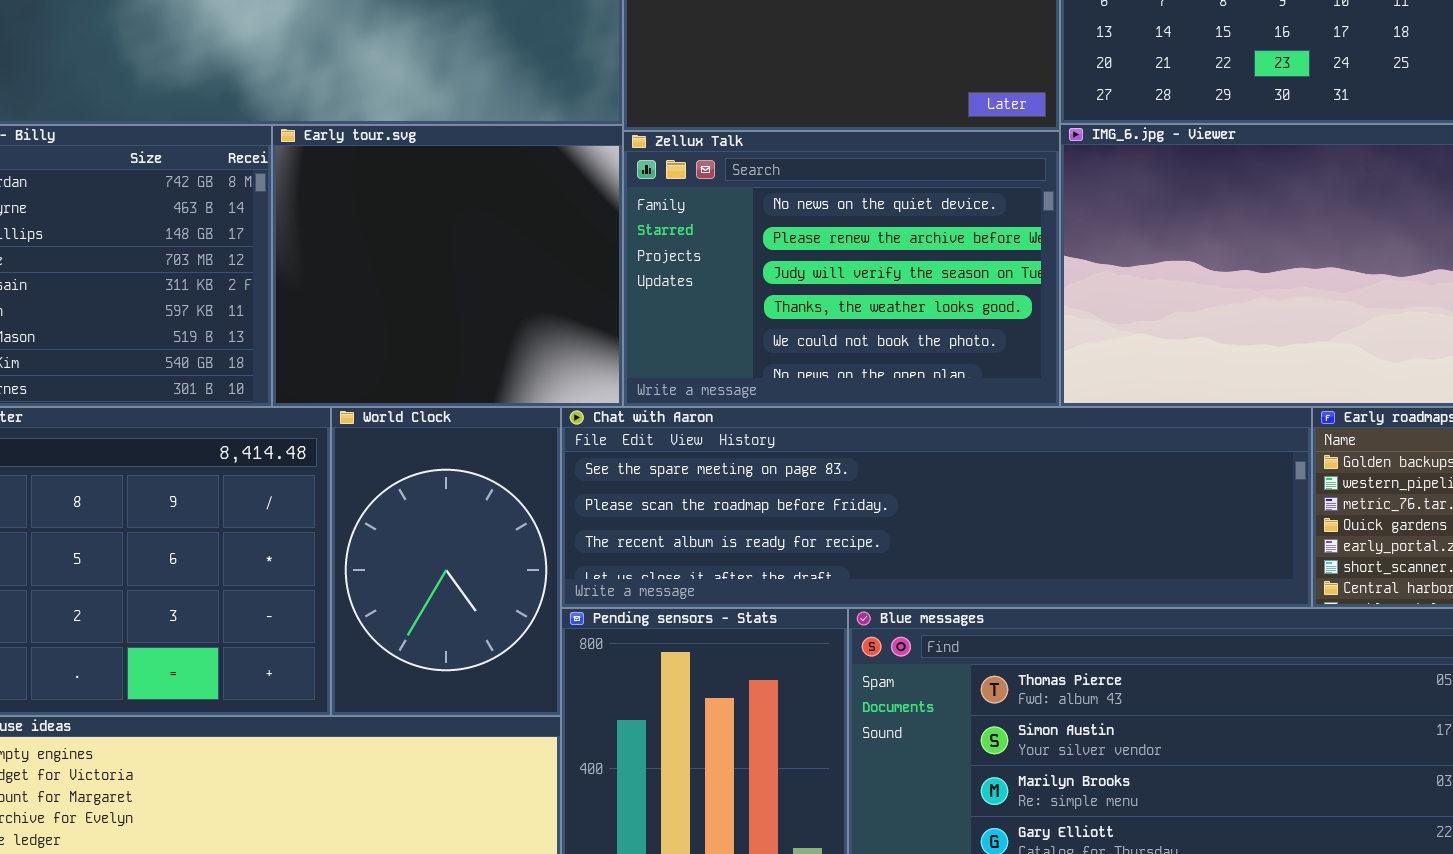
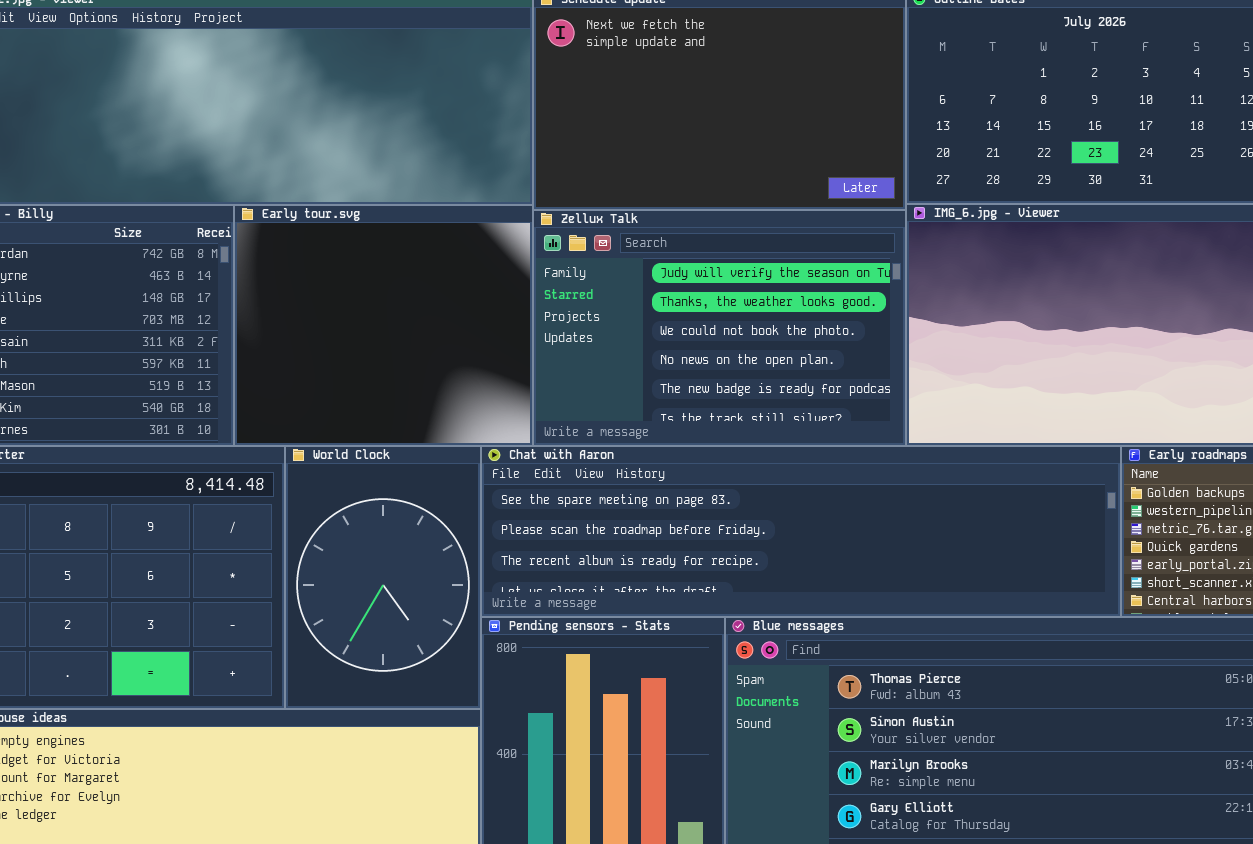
Zellux Talk: [623,131,1060,407] -> [533,210,906,446], scrolled down 2 rows

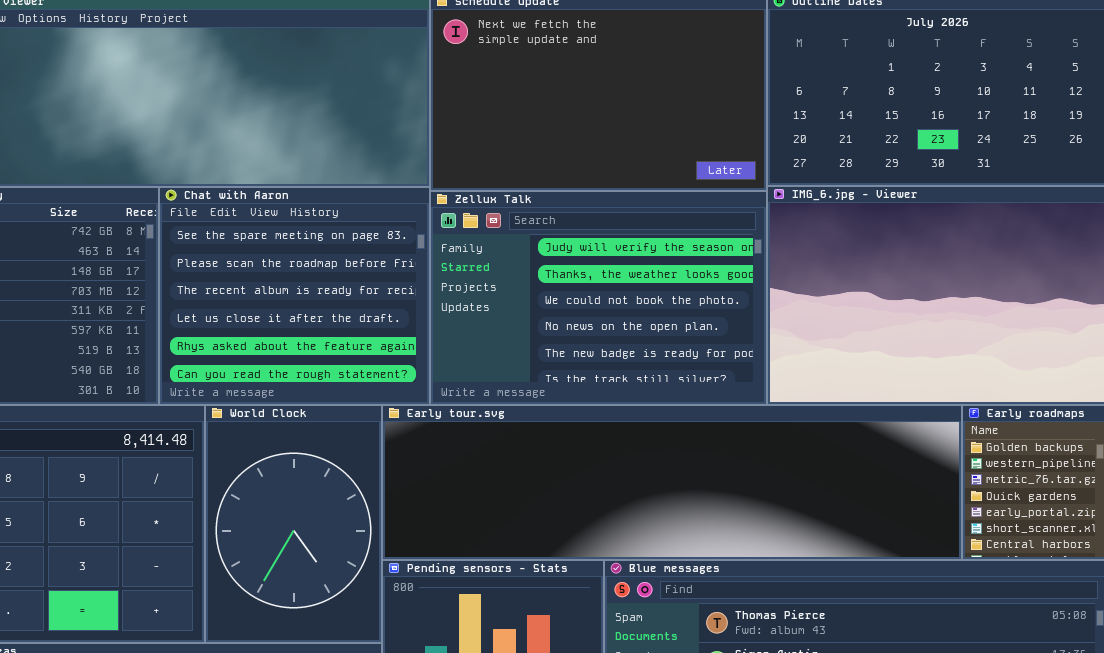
Early tour.svg: [234,205,533,446] -> [382,405,962,560], moved, resized
Chat with Aaron: [481,446,1121,617] -> [159,187,430,405], moved, resized

